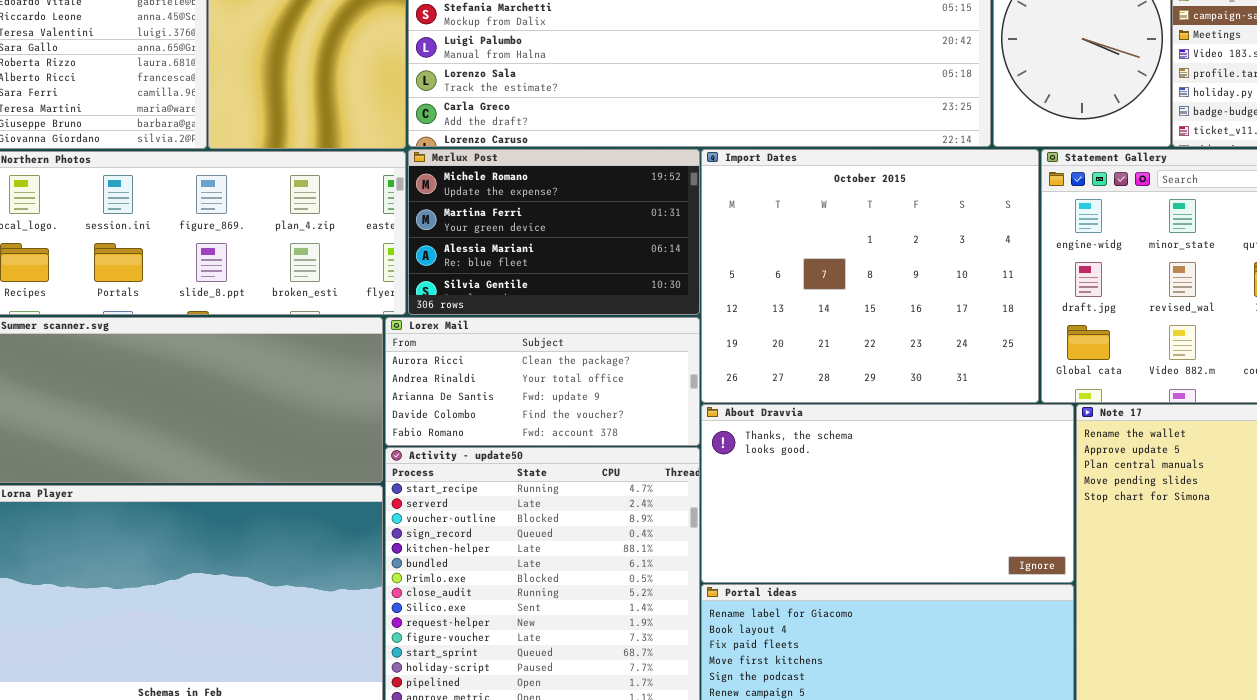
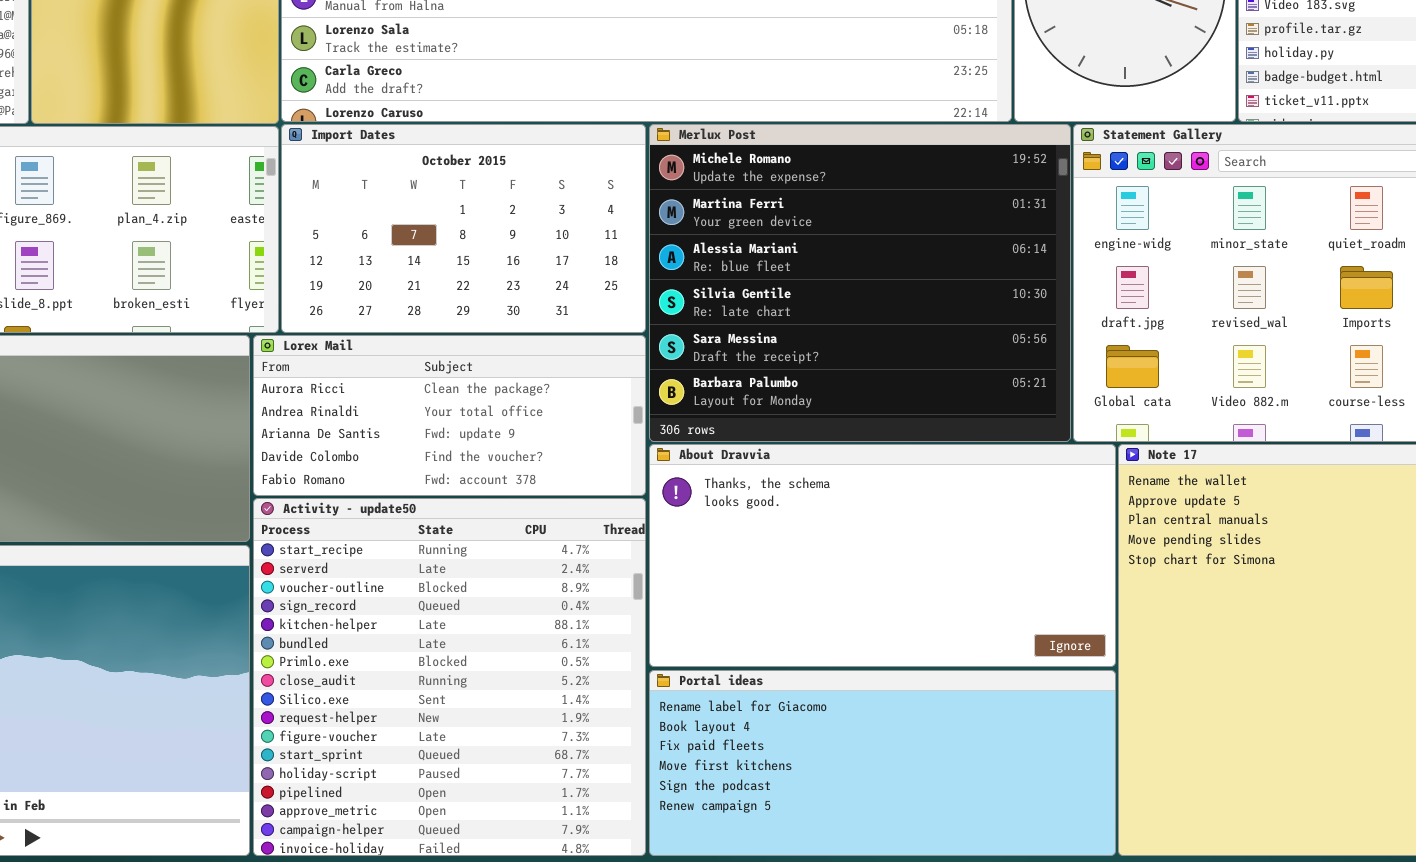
Merlux Post: [408,149,700,315] -> [649,124,1071,442], moved, resized
Import Dates: [701,149,1039,403] -> [281,124,646,333], moved, resized

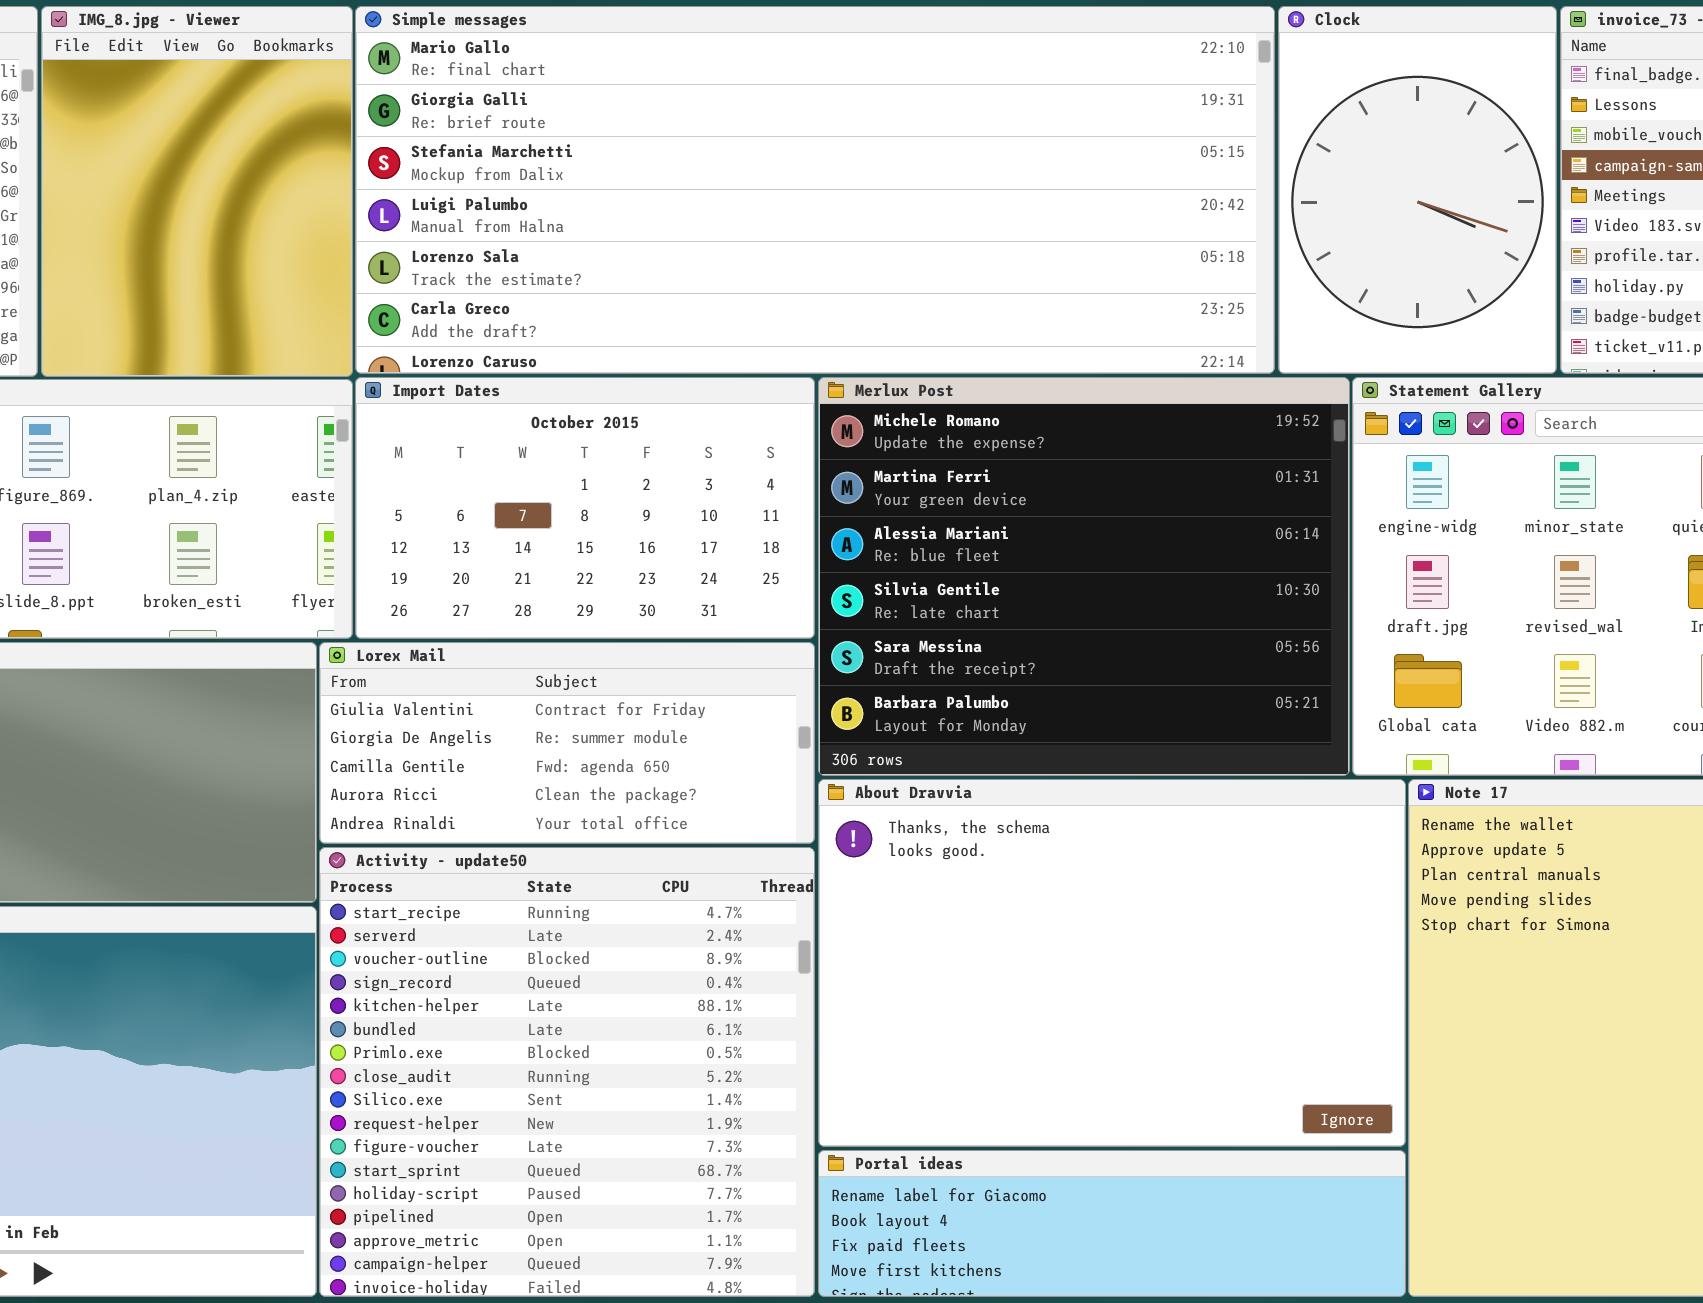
Lorex Mail: [253,335,646,496] -> [319,642,815,844], scrolled up 3 rows
About Dravvia: [649,444,1116,667] -> [818,779,1406,1147], resized
Portal ideas: [649,670,1116,856] -> [818,1150,1406,1297], resized

